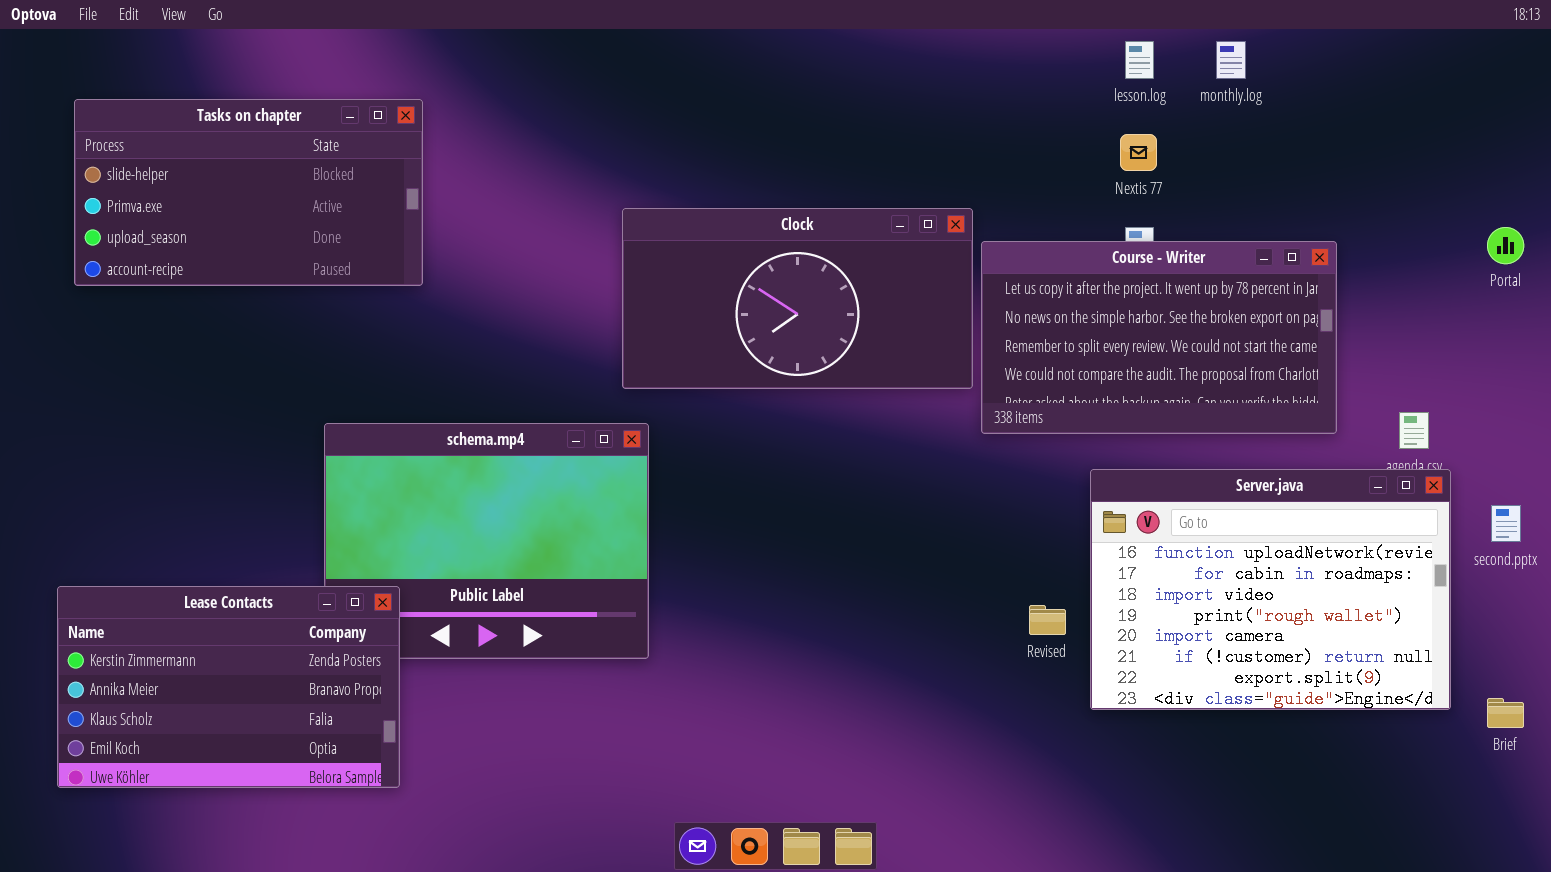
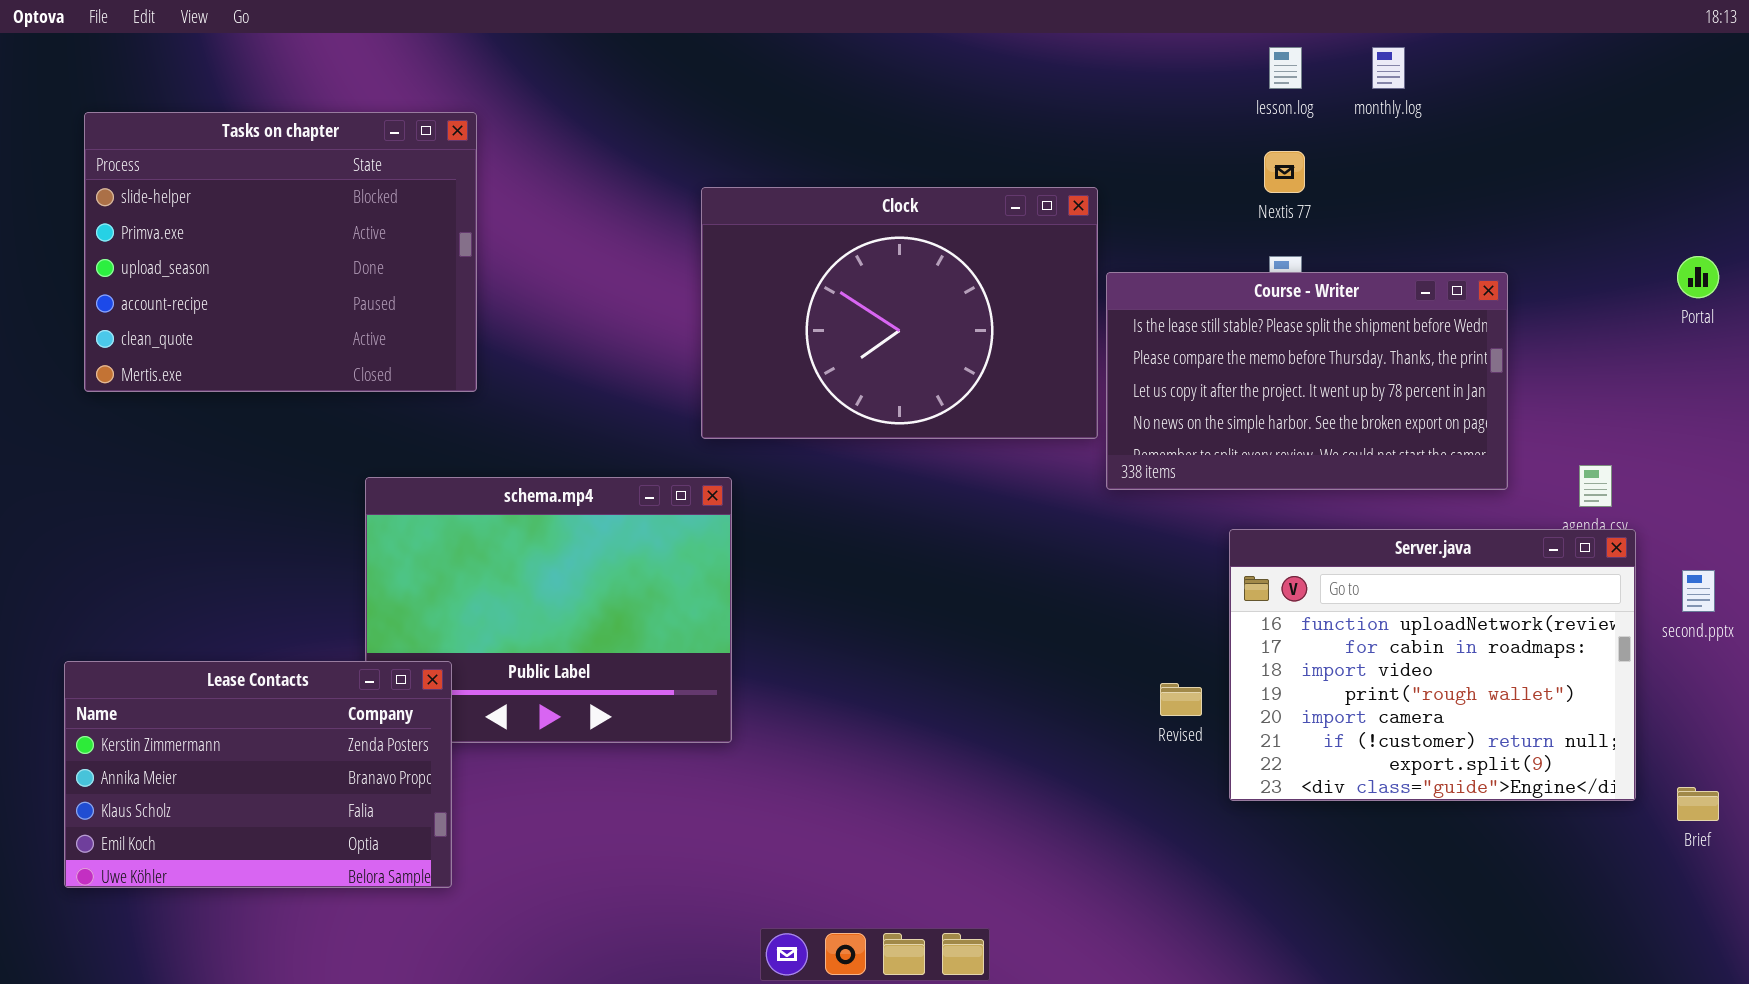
Tasks on chapter: [74,99,423,286] -> [84,112,477,392], resized
Clock: [622,208,973,389] -> [701,187,1098,439], resized
Course - Writer: [981,241,1337,434] -> [1106,272,1508,490], scrolled up 2 rows

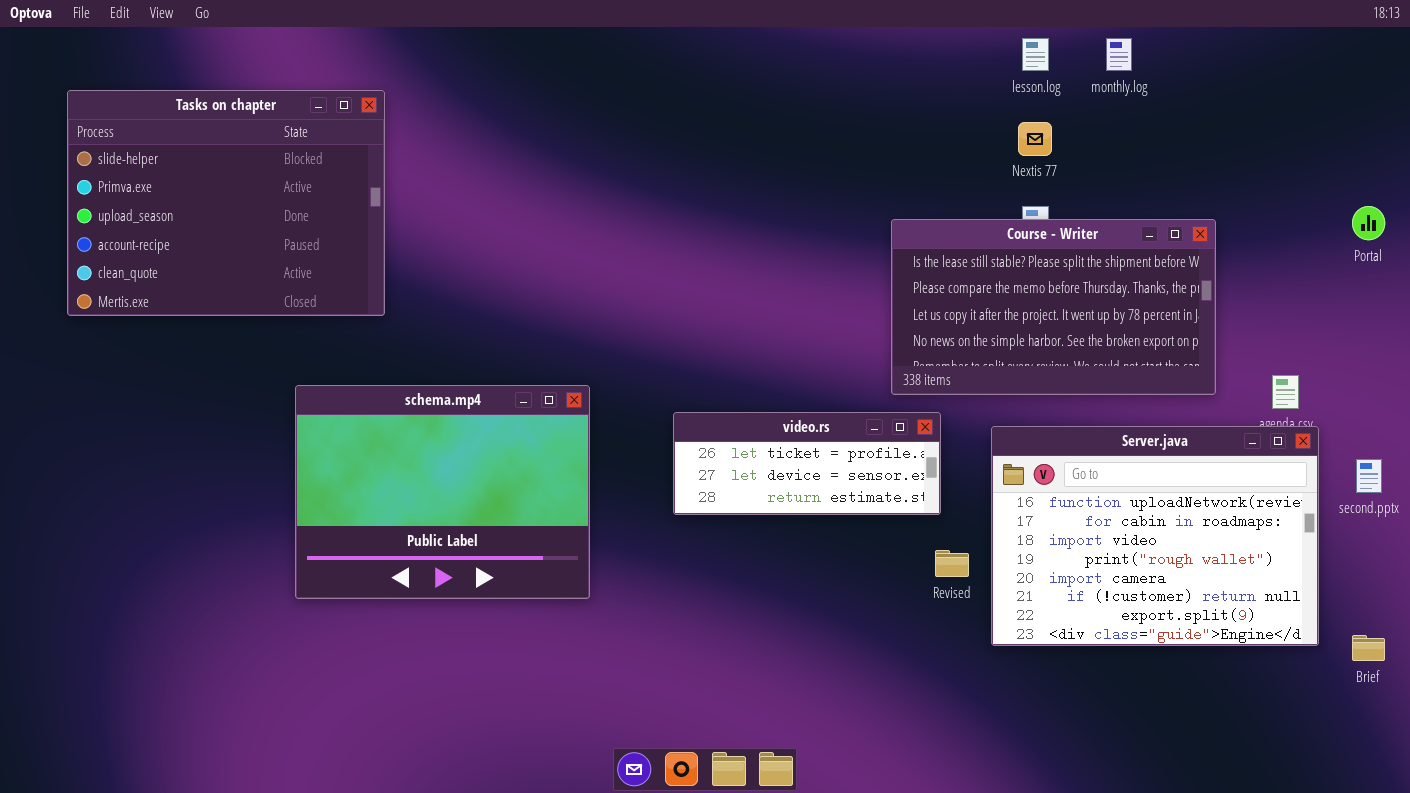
Clock: [701,187,1098,439] -> none, closed
video.rs: none -> [673,412,941,515], opened
Lease Contacts: [64,661,452,888] -> none, closed

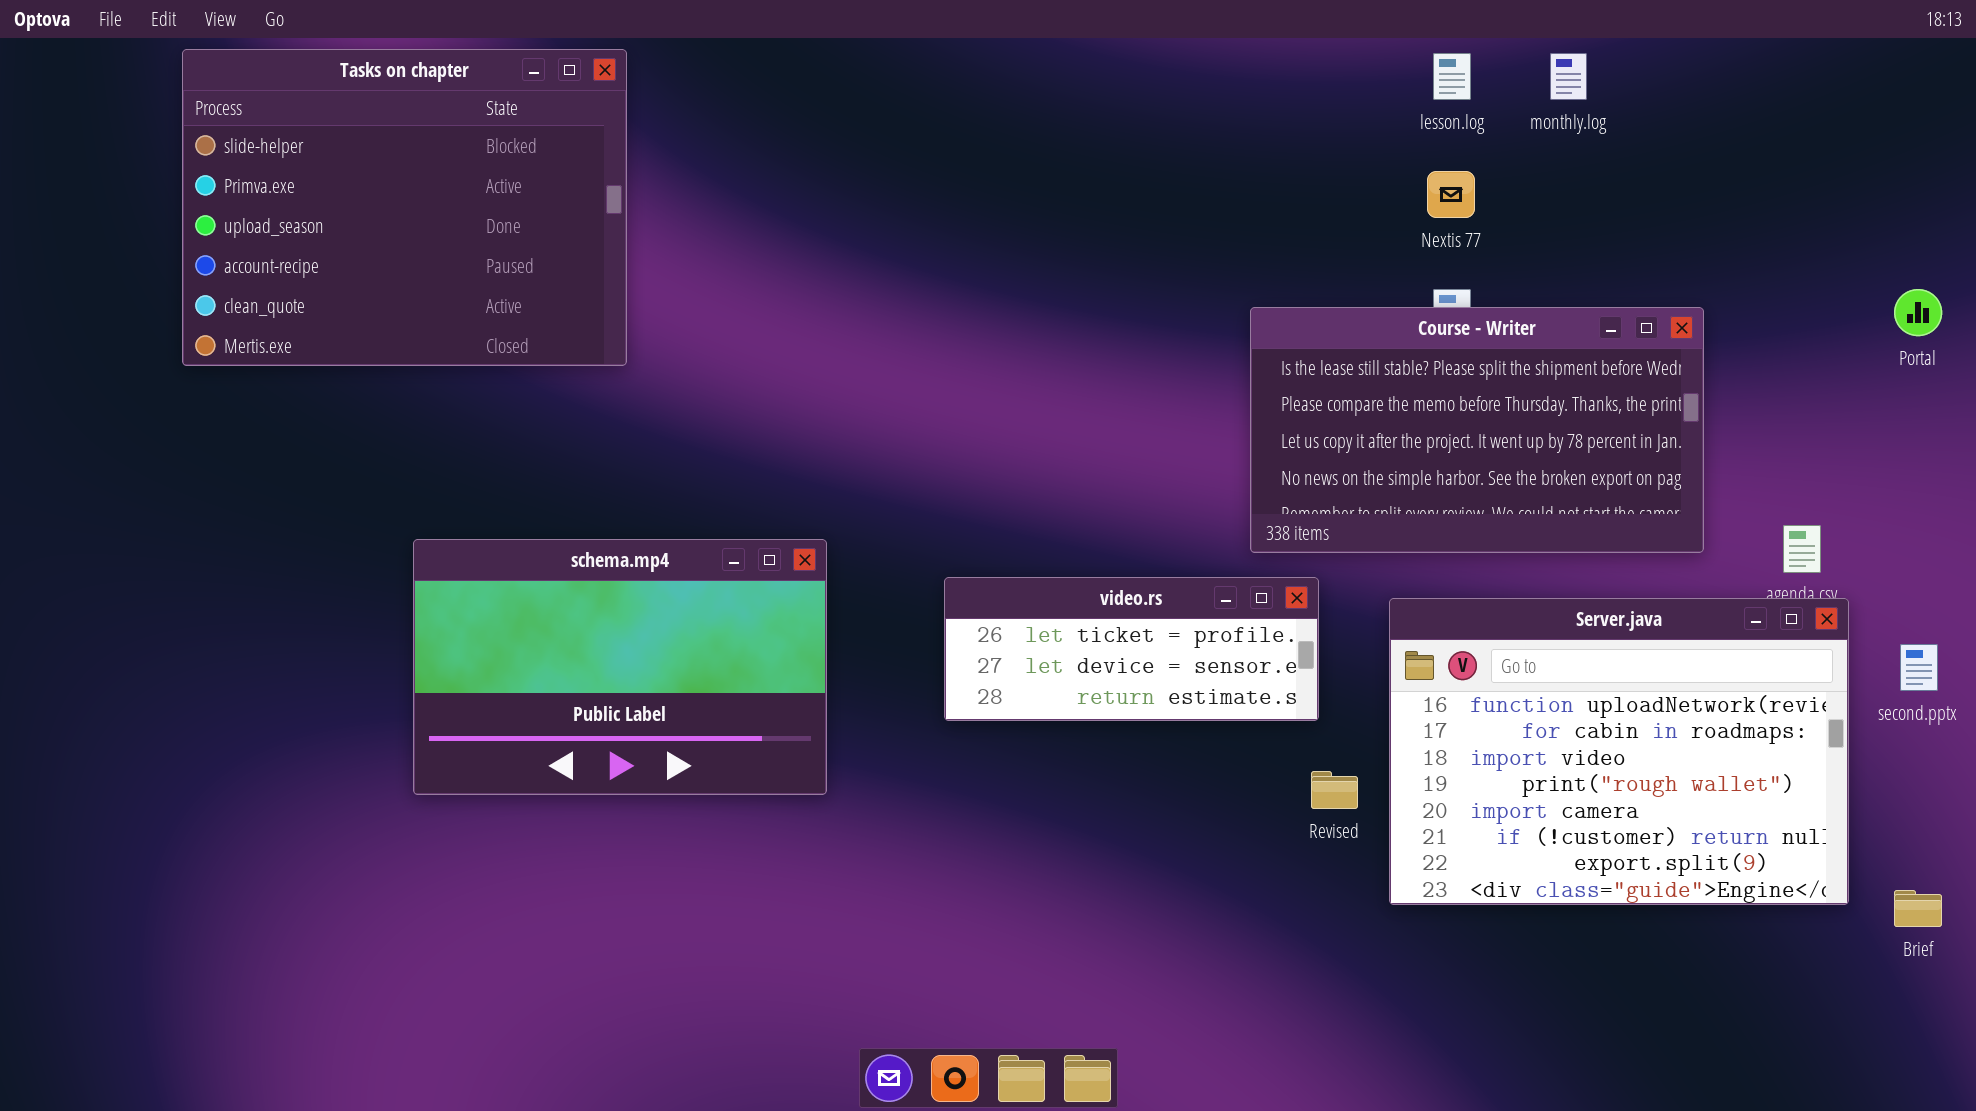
Tasks on chapter: [67,90,385,316] -> [182,49,627,366], moved
schema.mp4: [295,385,590,599] -> [413,539,827,795], resized

